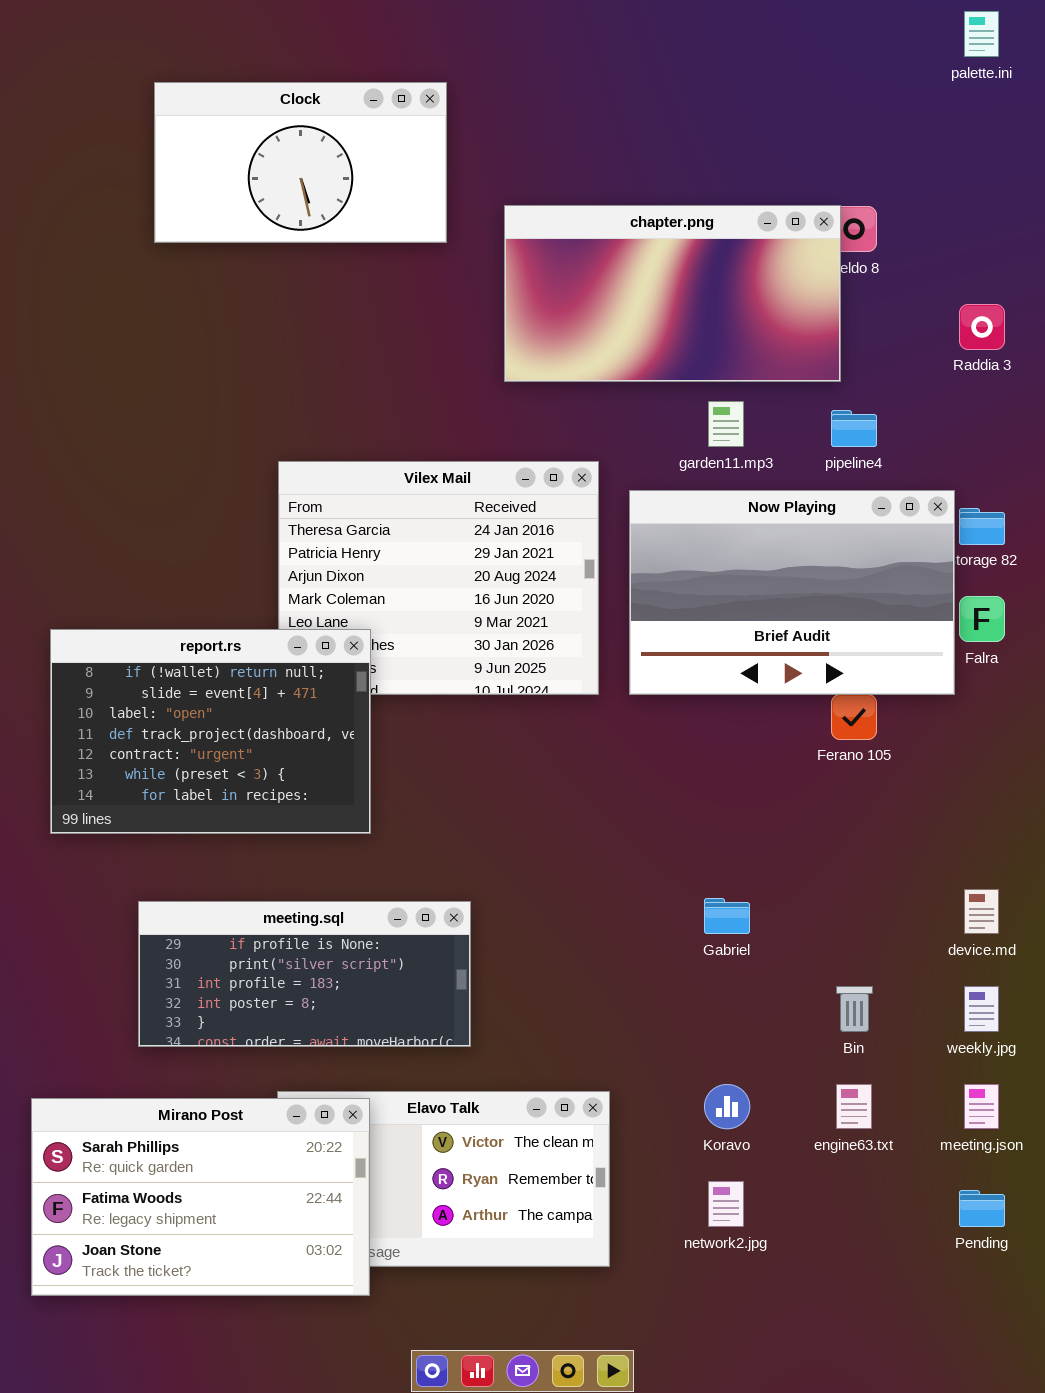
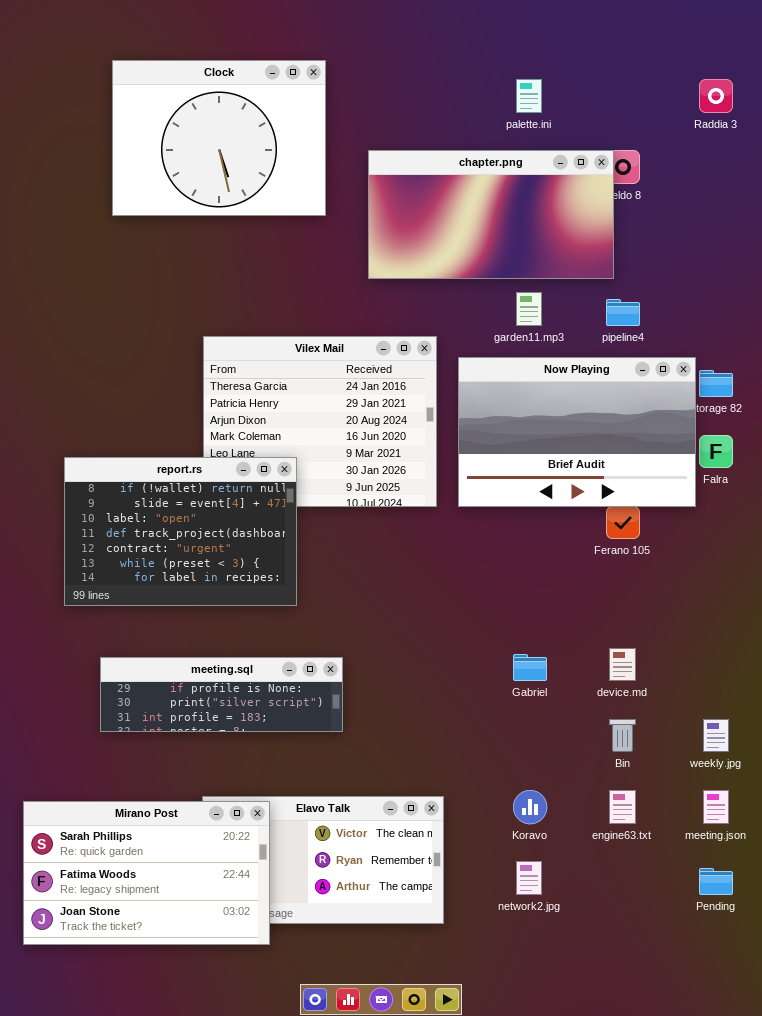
palette.ini: [964,11,999,57] -> [516,79,542,113], moved
Clock: [154,82,447,243] -> [112,60,326,216], resized
Raddia 3: [959,304,1005,350] -> [699,79,733,113], moved
report.rs: [50,629,371,834] -> [64,457,297,606], moved
device.md: [964,889,999,934] -> [609,648,636,681], moved
meeting.sql: [138,901,471,1047] -> [100,657,343,732], resized

